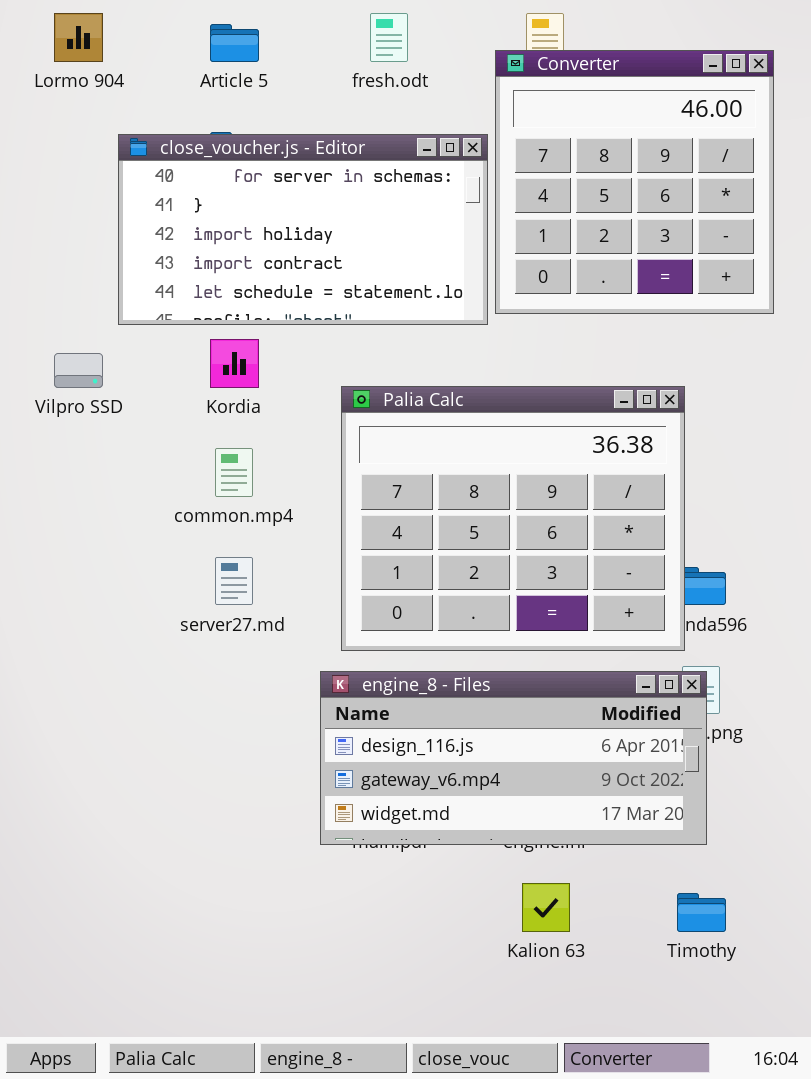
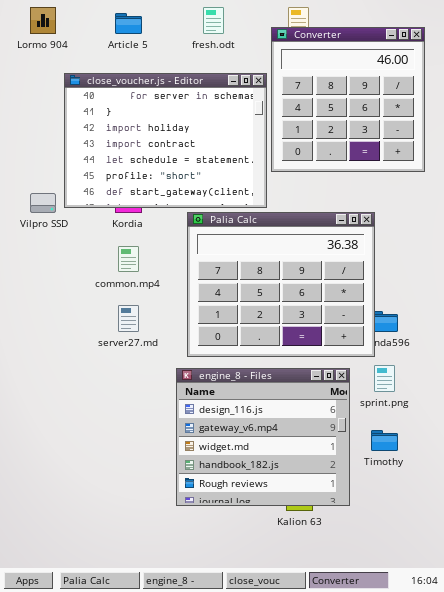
close_voucher.js - Editor: [118,134,488,325] -> [64,73,267,208], resized
engine_8 - Files: [320,671,707,845] -> [176,368,350,506], resized
Timothy: [677,893,726,932] -> [371,430,398,451], moved

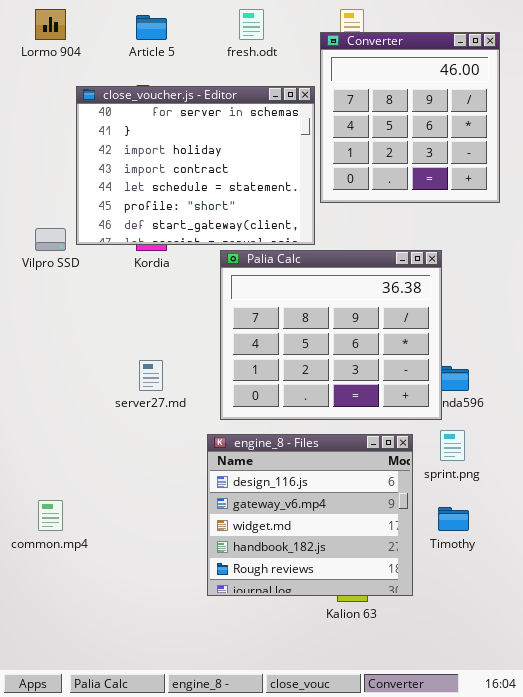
common.mp4: [118,246,139,272] -> [38,500,63,531], moved

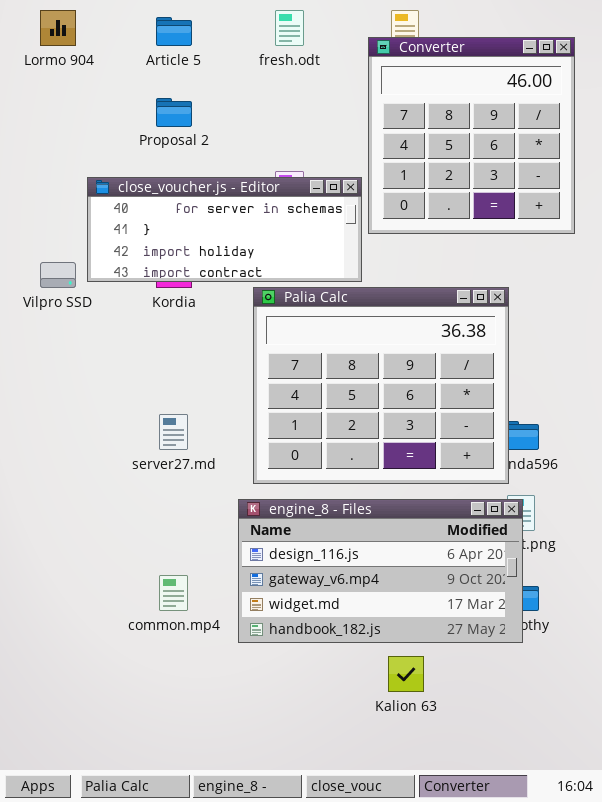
close_voucher.js - Editor: [76,86,315,245] -> [87,177,362,282], resized
engine_8 - Files: [207,434,413,596] -> [238,499,523,643], resized
common.mp4: [38,500,63,531] -> [159,575,188,611], moved

